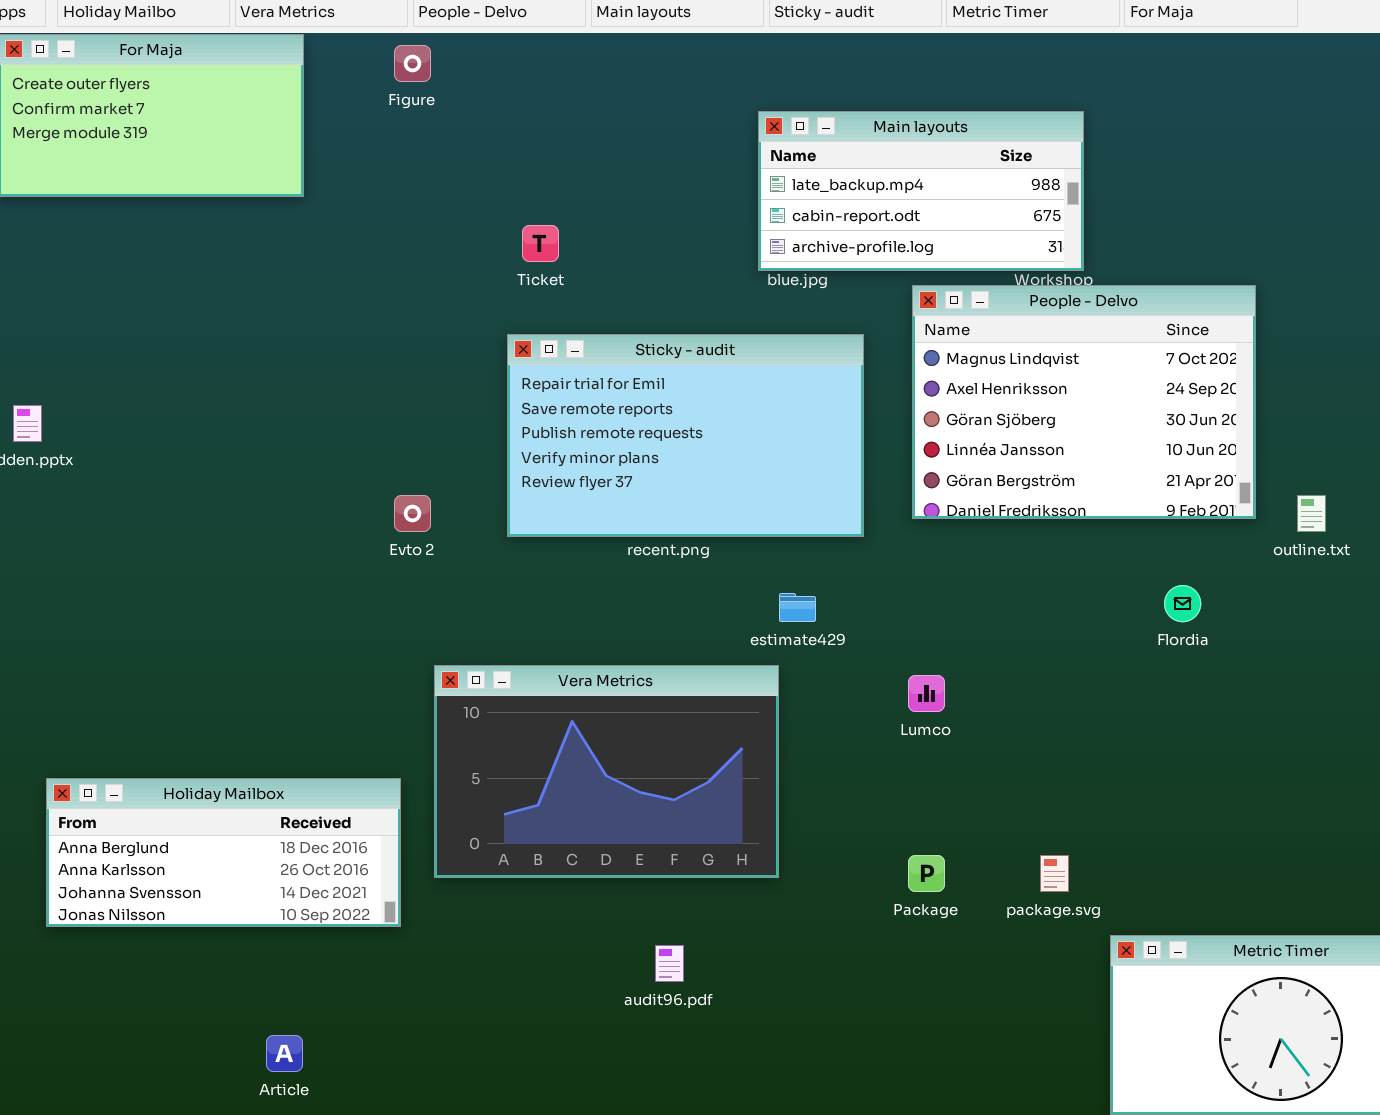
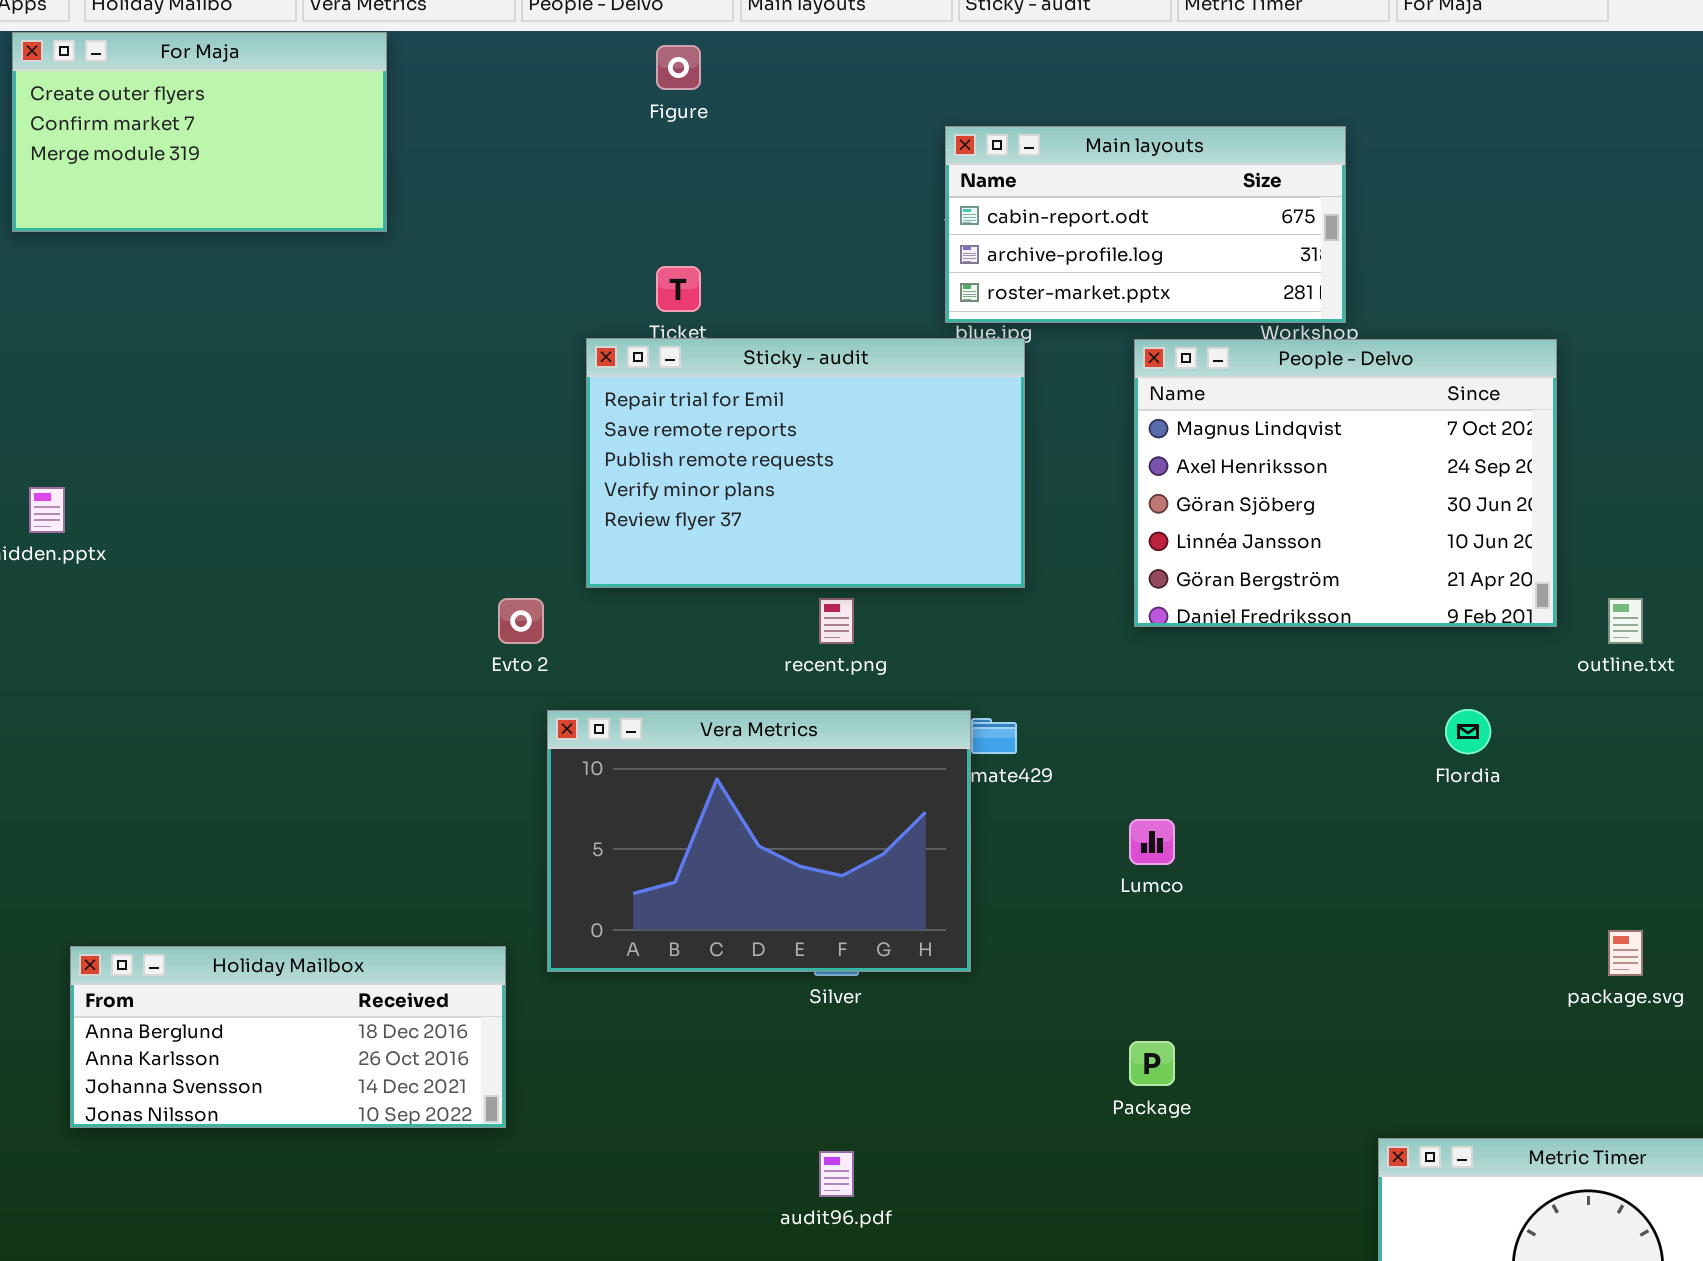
Figure: [394,45,431,82] -> [656,45,701,90], moved
Main layouts: [758,111,1084,271] -> [945,126,1346,323], scrolled down 1 row
Sticky - audit: [507,334,864,537] -> [586,338,1025,588], moved
Vera Metrics: [434,665,779,878] -> [547,710,971,972], moved
package.svg: [1040,855,1069,892] -> [1608,930,1643,976], moved

